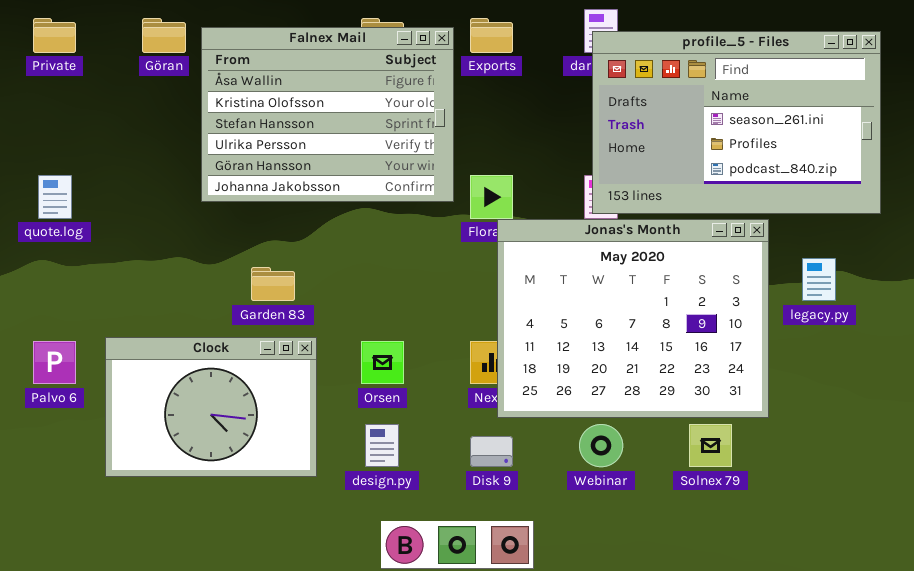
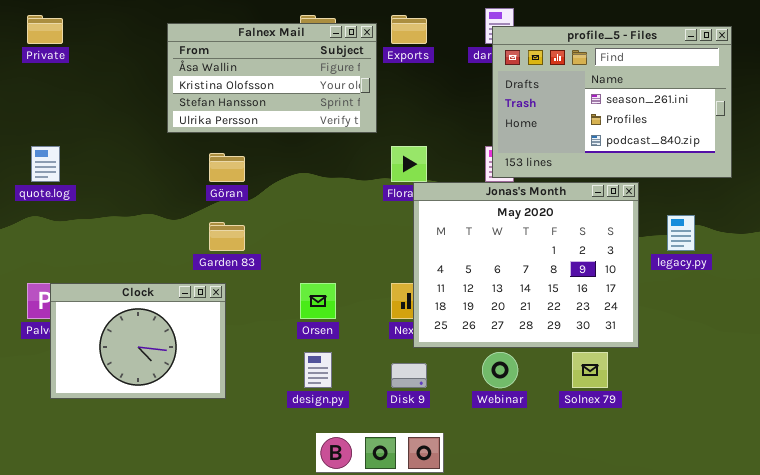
Göran: [142,18,186,53] -> [209,153,245,182], moved
Falnex Mail: [201,27,454,202] -> [167,23,377,133], resized
Clock: [105,337,317,477] -> [50,283,226,399], moved

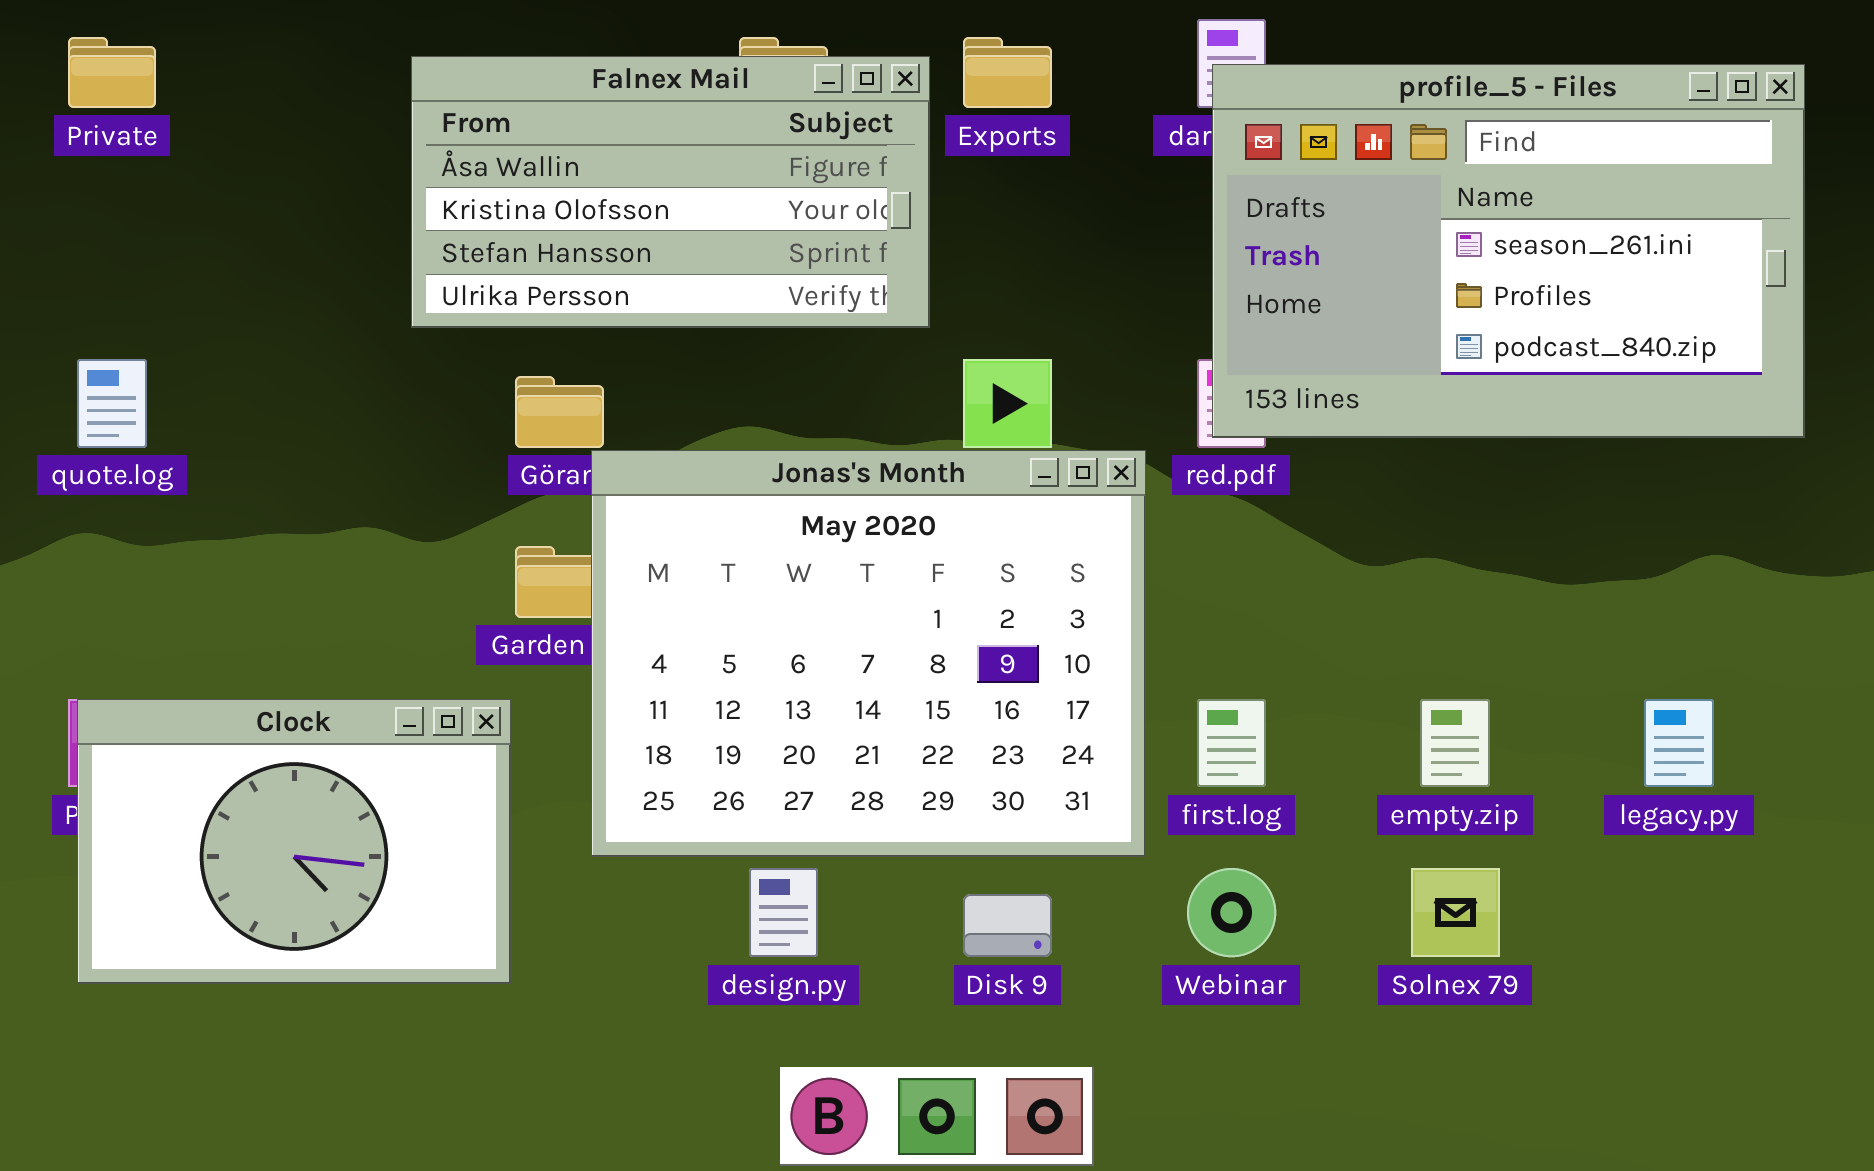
Jonas's Month: [413,182,639,348] -> [591,450,1146,857], moved
legacy.py: [667,215,695,251] -> [1644,699,1714,787], moved
Clock: [50,283,226,399] -> [77,699,511,984], moved

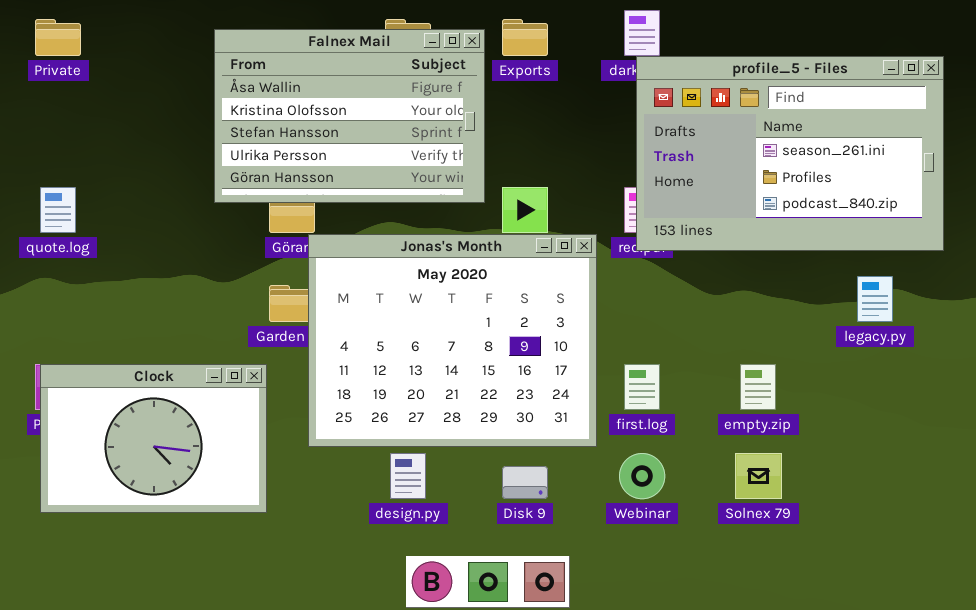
Falnex Mail: [411,56,930,328] -> [214,29,485,203], resized
profile_5 - Files: [1212,64,1805,438] -> [636,56,944,251], moved
legacy.py: [1644,699,1714,787] -> [857,276,893,322], moved

